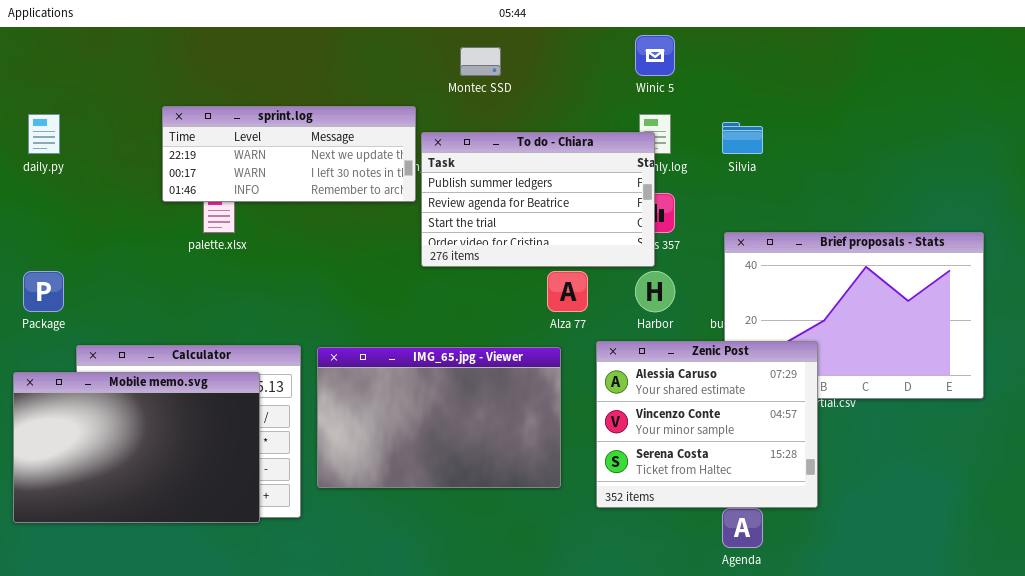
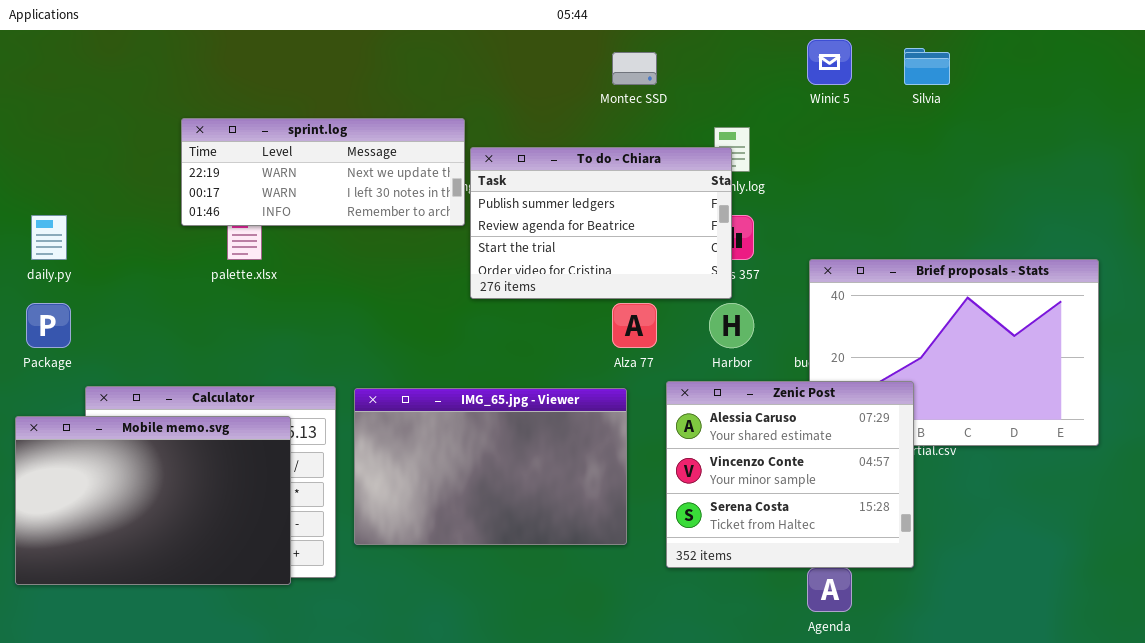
Winic 5: [635,35,675,76] -> [807,39,852,85], moved
Montec SSD: [460,47,501,76] -> [612,52,657,85], moved
daily.py: [28,114,60,154] -> [31,215,67,260], moved
Silvia: [722,122,763,154] -> [904,48,950,85], moved

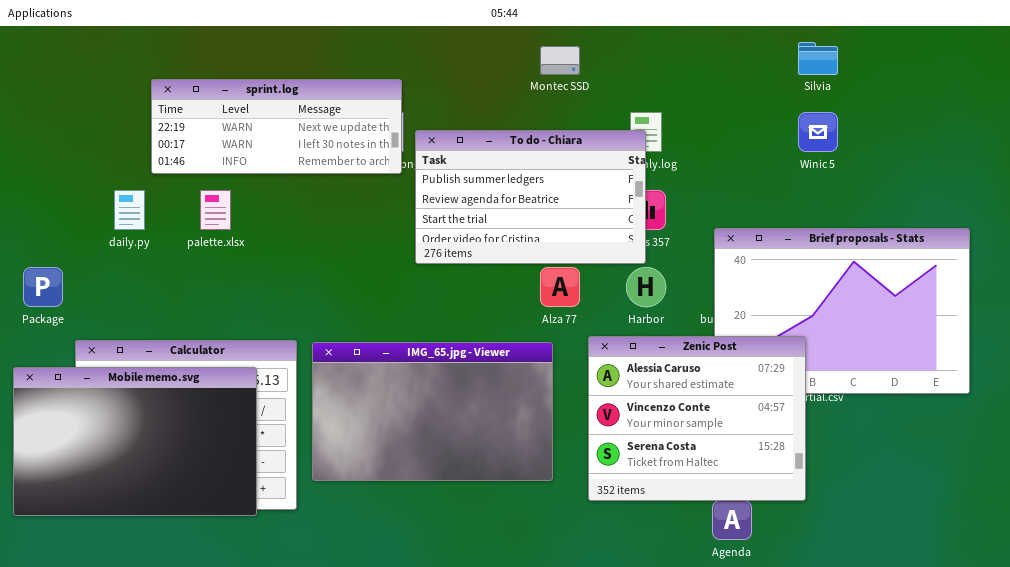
Winic 5: [807,39,852,85] -> [798,112,838,152], moved
sprint.log: [181,118,465,226] -> [151,79,402,174], moved
daily.py: [31,215,67,260] -> [114,190,145,230], moved

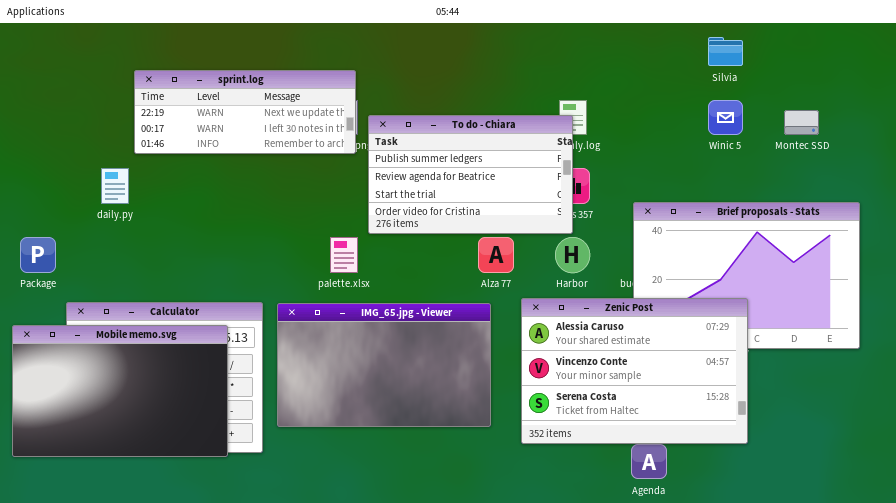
Montec SSD: [540,46,580,75] -> [784,110,819,135], moved
palette.xlsx: [200,190,231,230] -> [330,237,358,273], moved
Zenic Post: [588,336,806,501] -> [521,298,748,444], resized

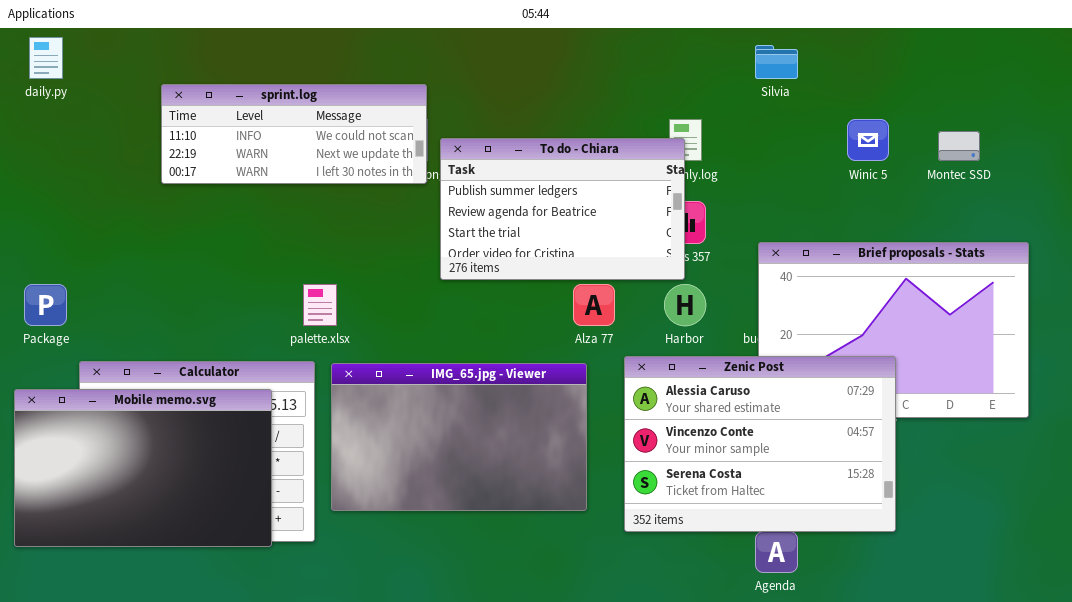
Silvia: [708,37,743,66] -> [755,45,798,79], moved
sprint.log: [134,70,356,154] -> [161,84,427,184], scrolled up 1 row
daily.py: [101,168,129,204] -> [29,37,63,79], moved
palette.xlsx: [330,237,358,273] -> [303,284,337,326], moved

